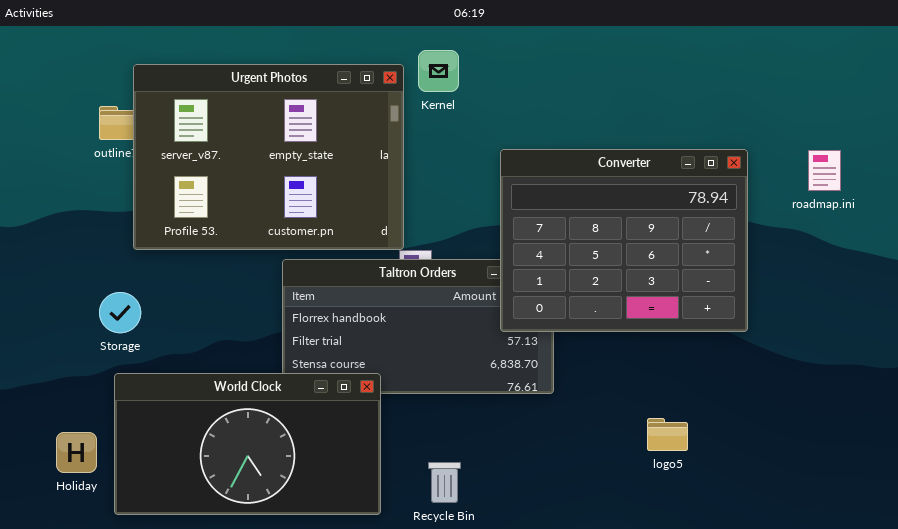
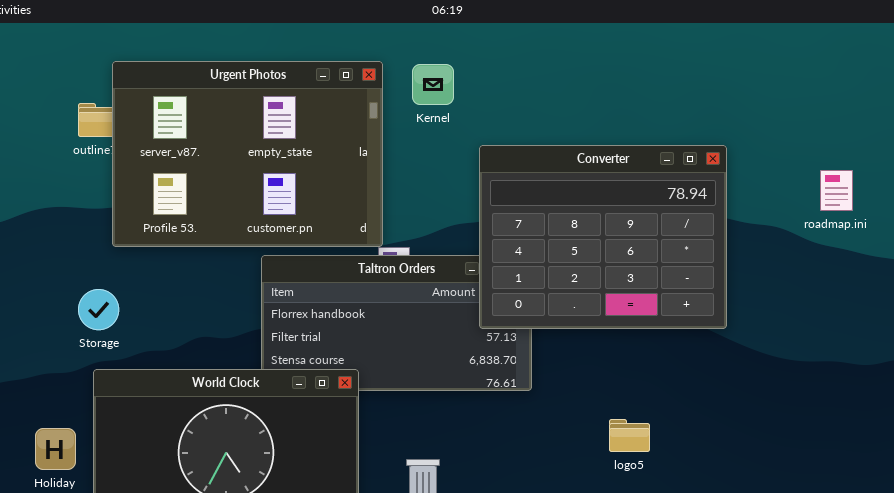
Kernel: [418,50,459,92] -> [412,64,454,105], moved
roadmap.ini: [808,150,841,191] -> [820,170,853,211], moved
logo5: [647,418,688,451] -> [609,419,650,452], moved

